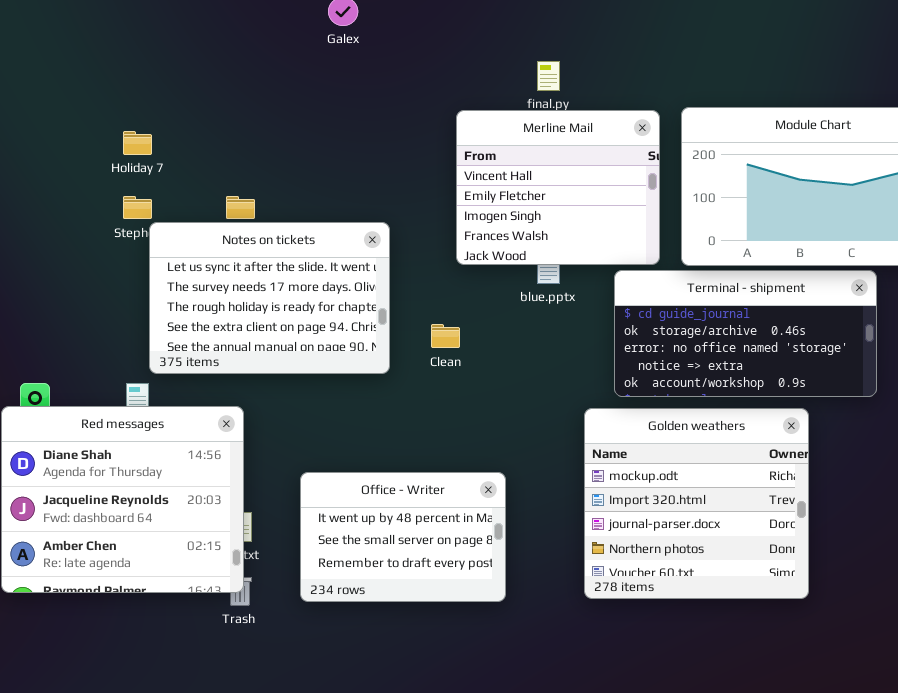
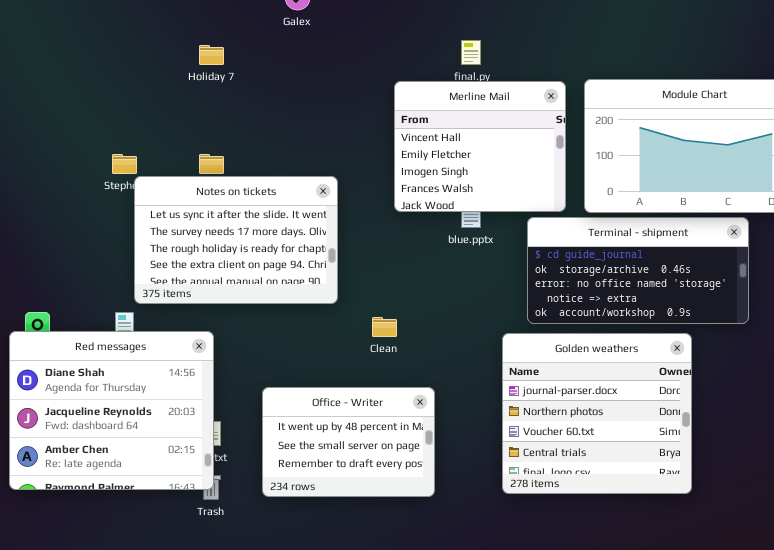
Holiday 7: [123,131,152,155] -> [199,45,224,65], moved
Clean: [431,324,460,348] -> [372,317,397,337], moved
Golden weathers: [584,408,809,599] -> [502,333,692,494], scrolled down 2 rows

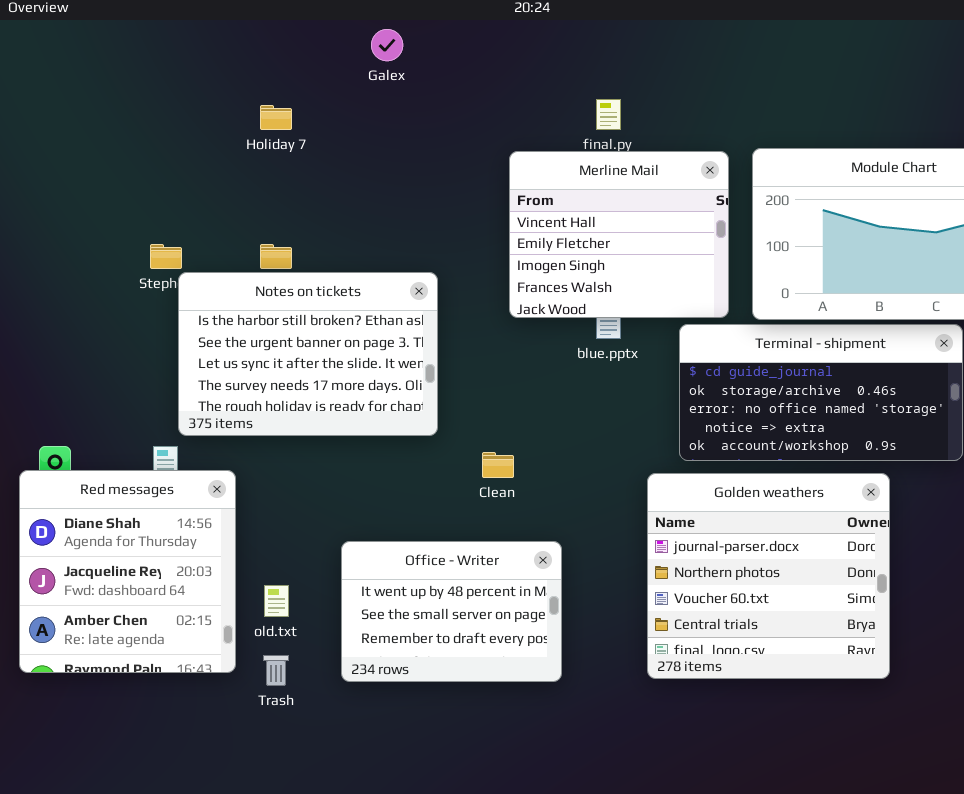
Notes on tickets: [134,176,338,304] -> [178,272,438,436], scrolled up 2 rows
Red messages: [9,331,214,490] -> [19,470,236,673], resized

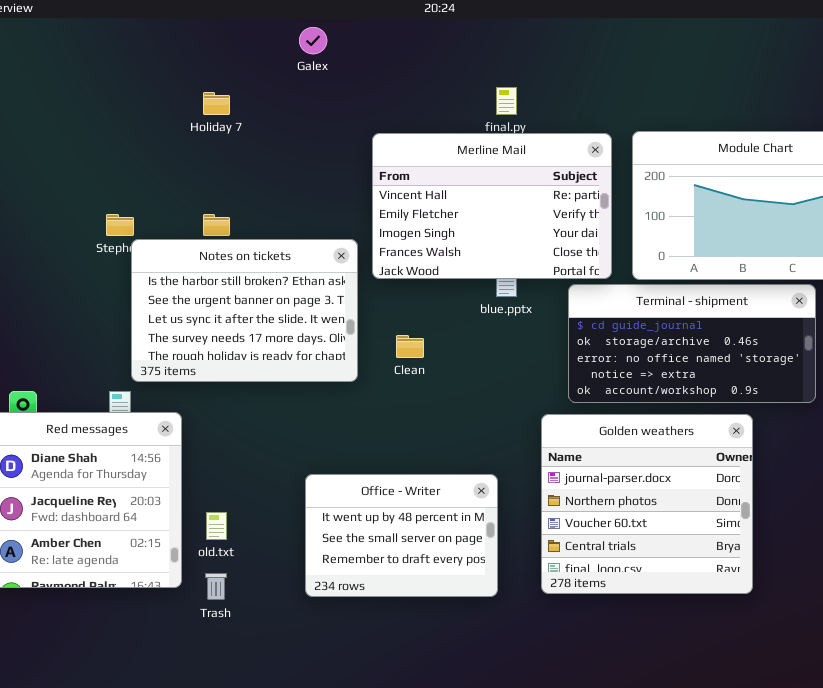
Merline Mail: [509,151,729,318] -> [372,133,612,279], resized
Clean: [482,452,514,478] -> [396,335,424,358], moved
Office - Writer: [341,541,562,682] -> [305,474,498,597], moved

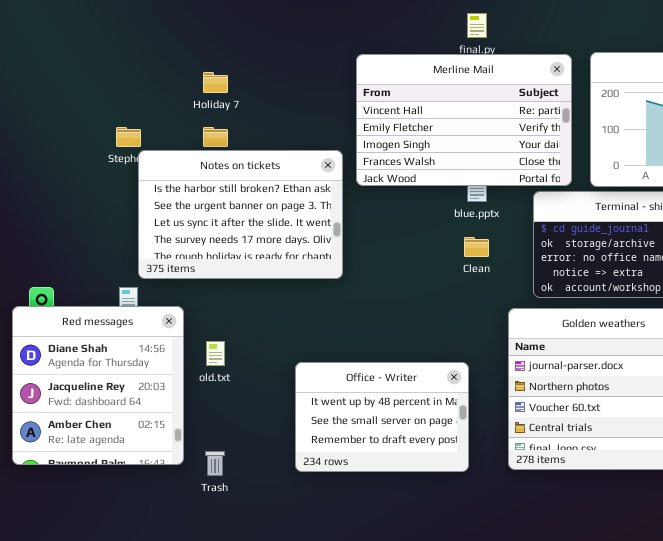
Holiday 7: [203,92,230,115] -> [203,72,228,93], moved
Clean: [396,335,424,358] -> [464,237,489,257], moved
old.txt: [206,512,227,540] -> [206,341,225,366], moved

